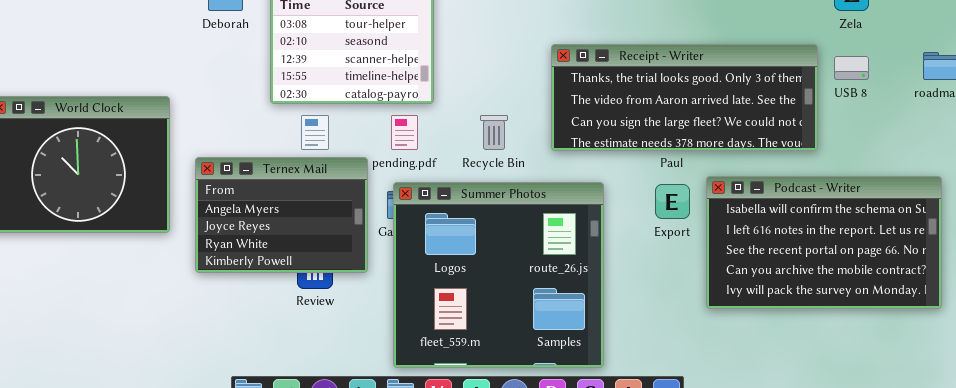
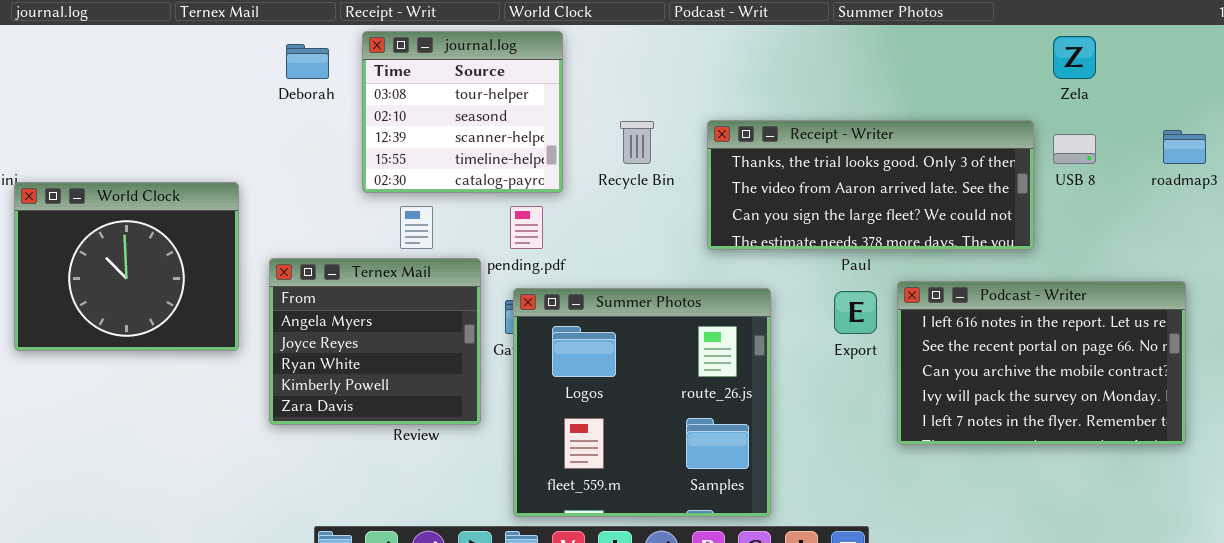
Recycle Bin: [480,115,508,150] -> [620,121,654,164], moved
Ternex Mail: [195,157,368,273] -> [269,258,481,425], resized
Podcast - Writer: [706,176,942,309] -> [897,281,1186,445], scrolled down 1 row

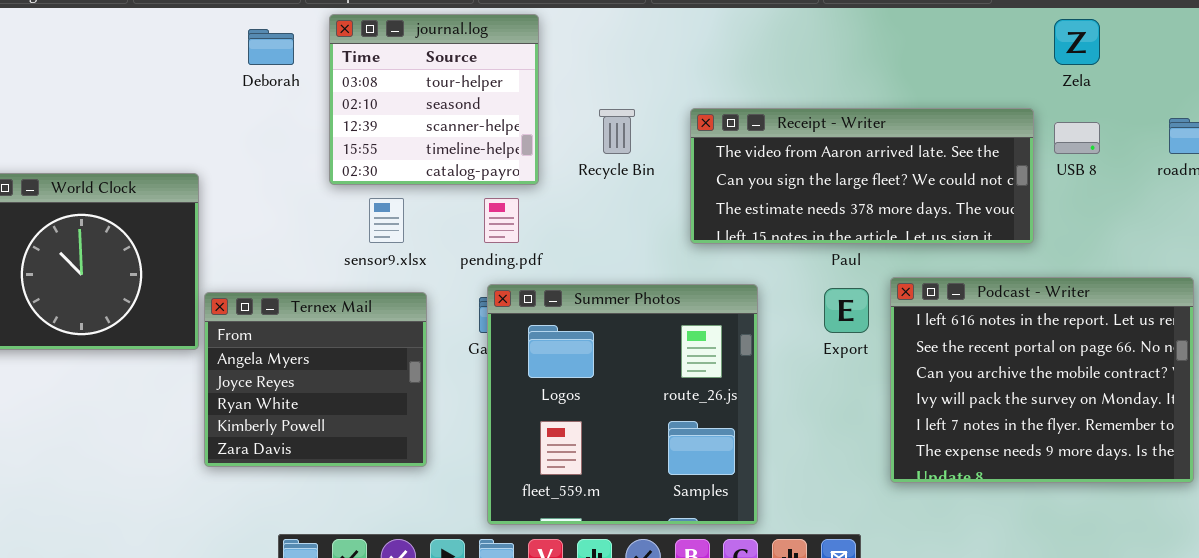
Receipt - Writer: [707,120,1034,250] -> [690,108,1034,244], scrolled down 1 row
Ternex Mail: [269,258,481,425] -> [204,292,427,467], moved
Podcast - Writer: [897,281,1186,445] -> [890,277,1194,483], resized

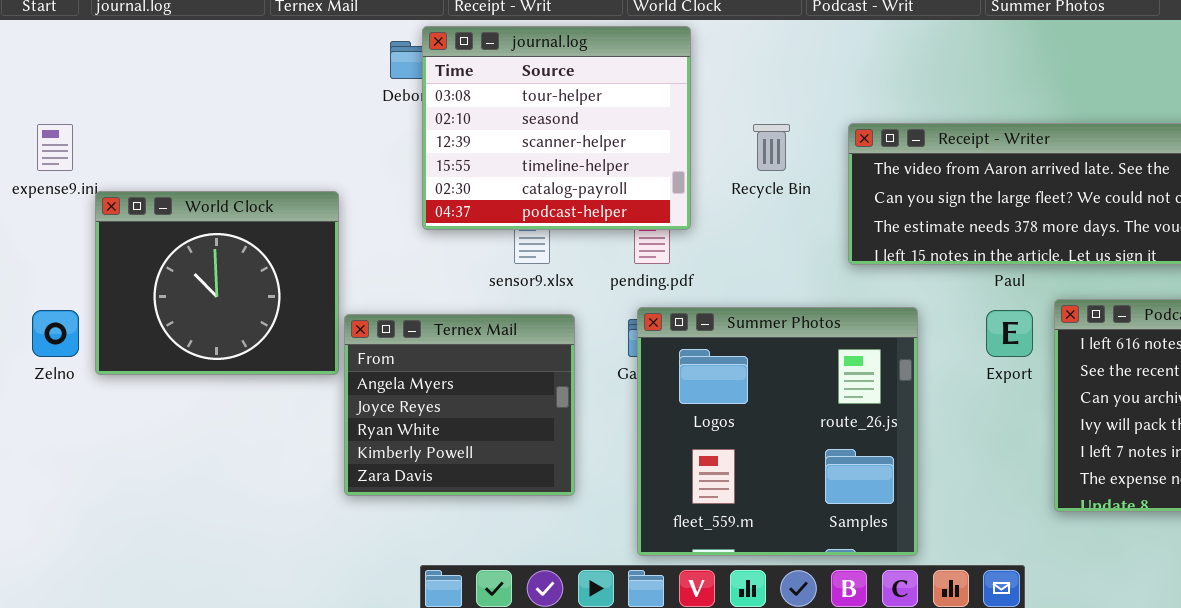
journal.log: [329,14,539,185] -> [422,26,691,230], resized

